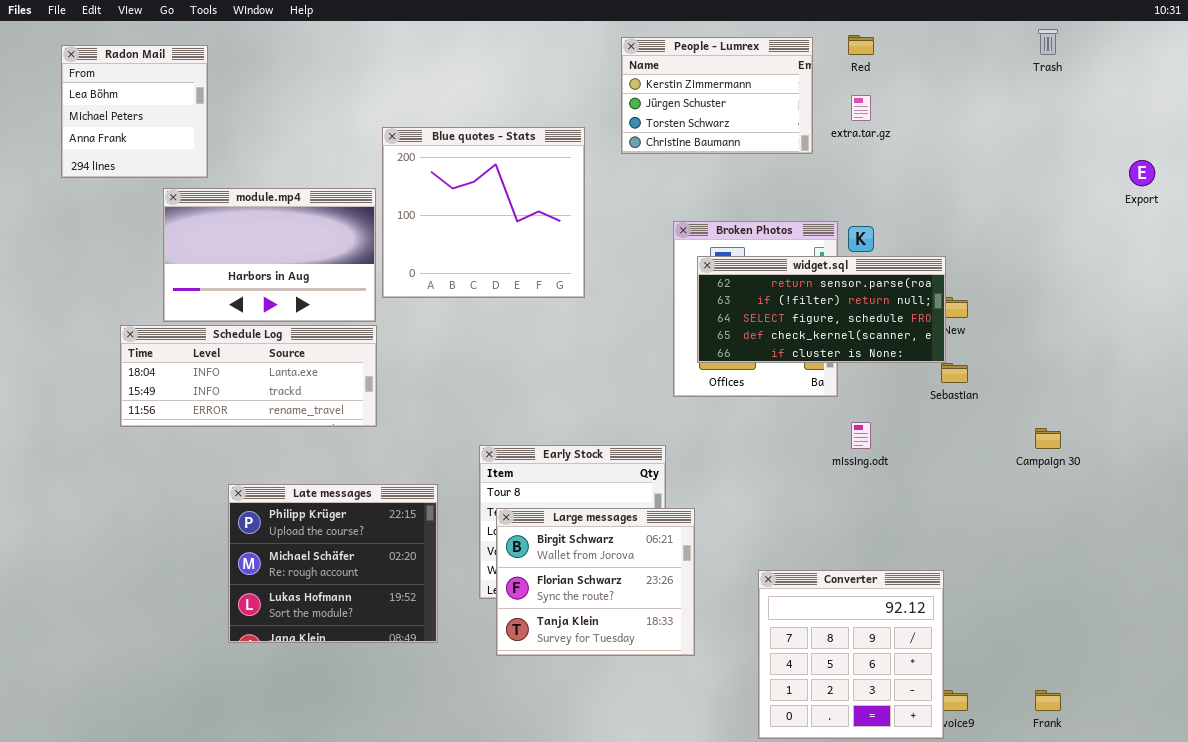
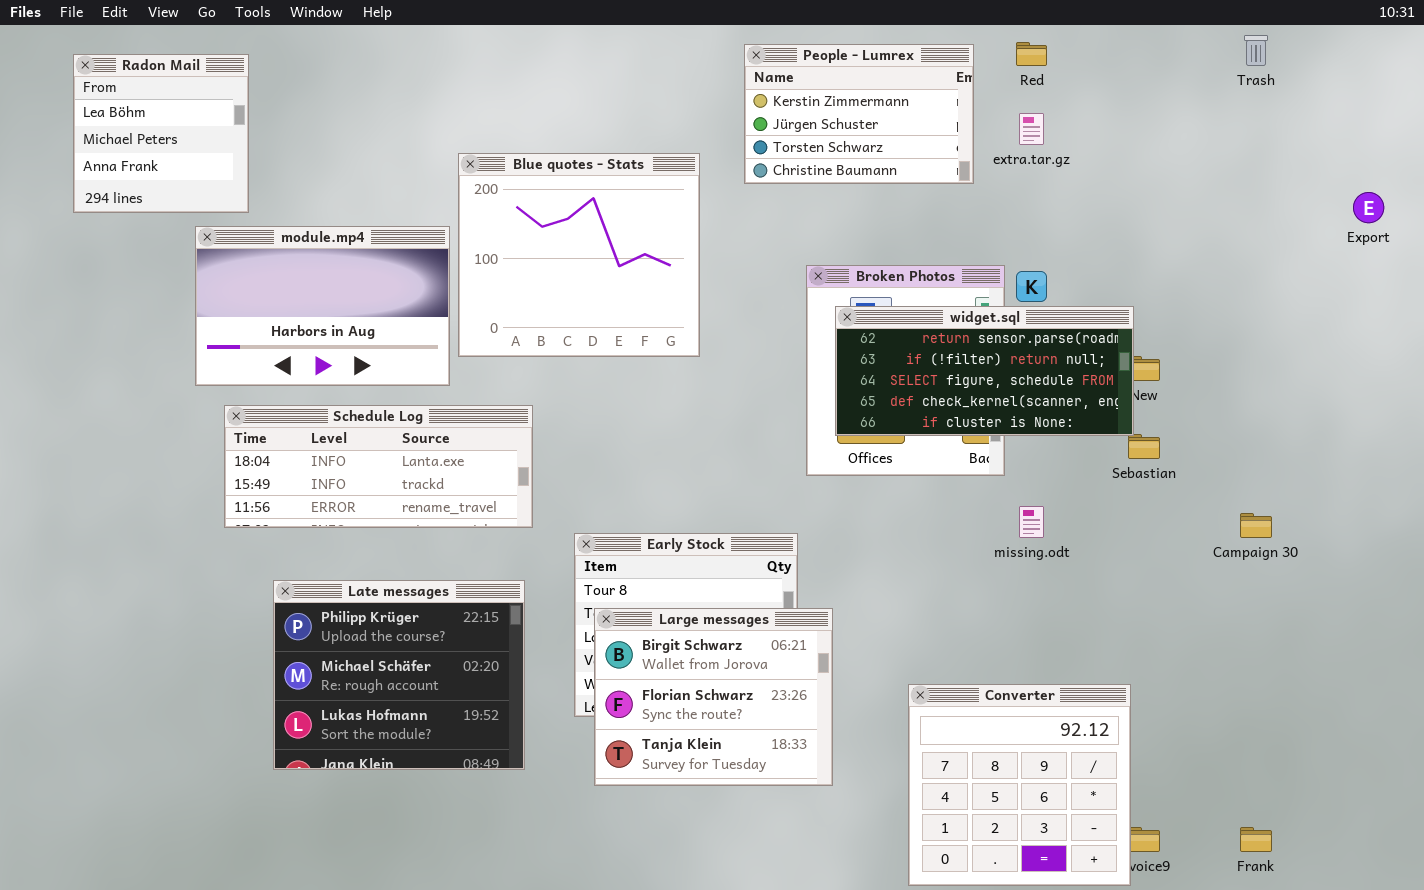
Schedule Log: [120,325,377,427] -> [224,405,533,528], moved

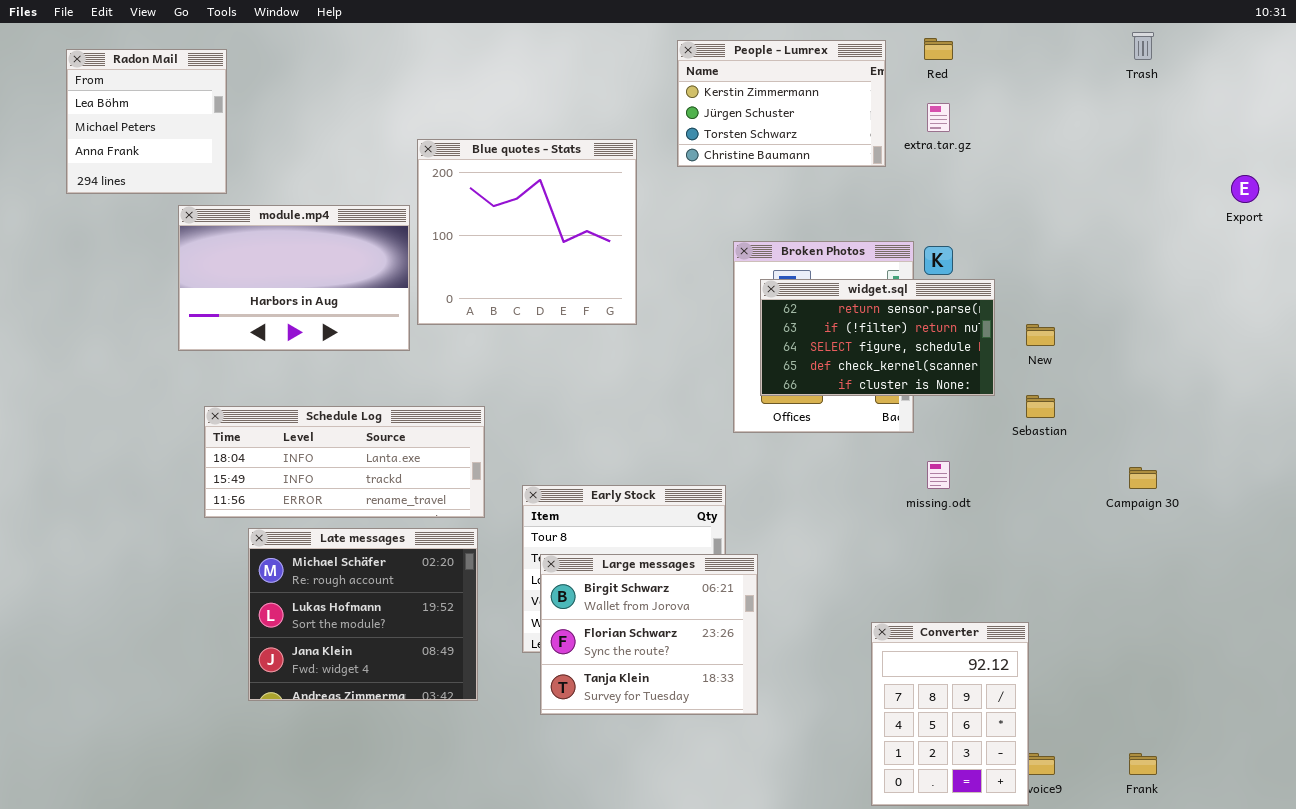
widget.sql: [835,306,1134,436] -> [760,279,995,396], resized
Schedule Log: [224,405,533,528] -> [204,406,485,518], moved
Late messages: [273,580,525,770] -> [248,528,478,701], scrolled down 1 row
Converter: [908,684,1131,886] -> [871,622,1029,806], resized

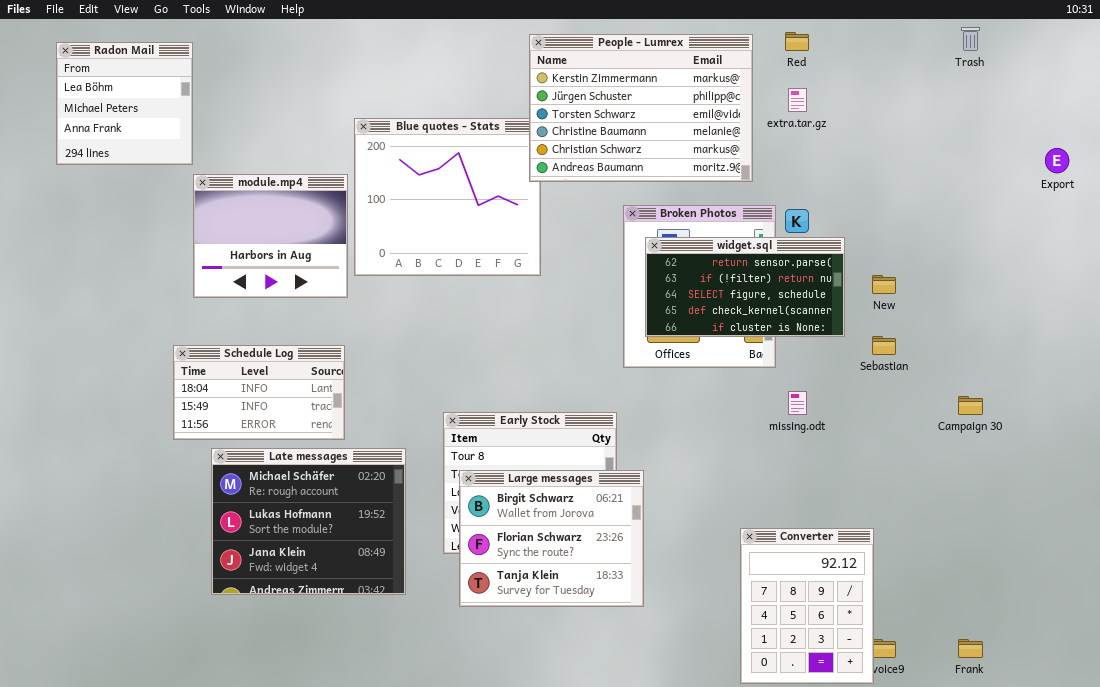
People - Lumrex: [677,40,886,167] -> [529,34,753,182], resized
module.mp4: [178,205,410,351] -> [193,174,348,298], resized
Schedule Log: [204,406,485,518] -> [173,345,345,440], resized

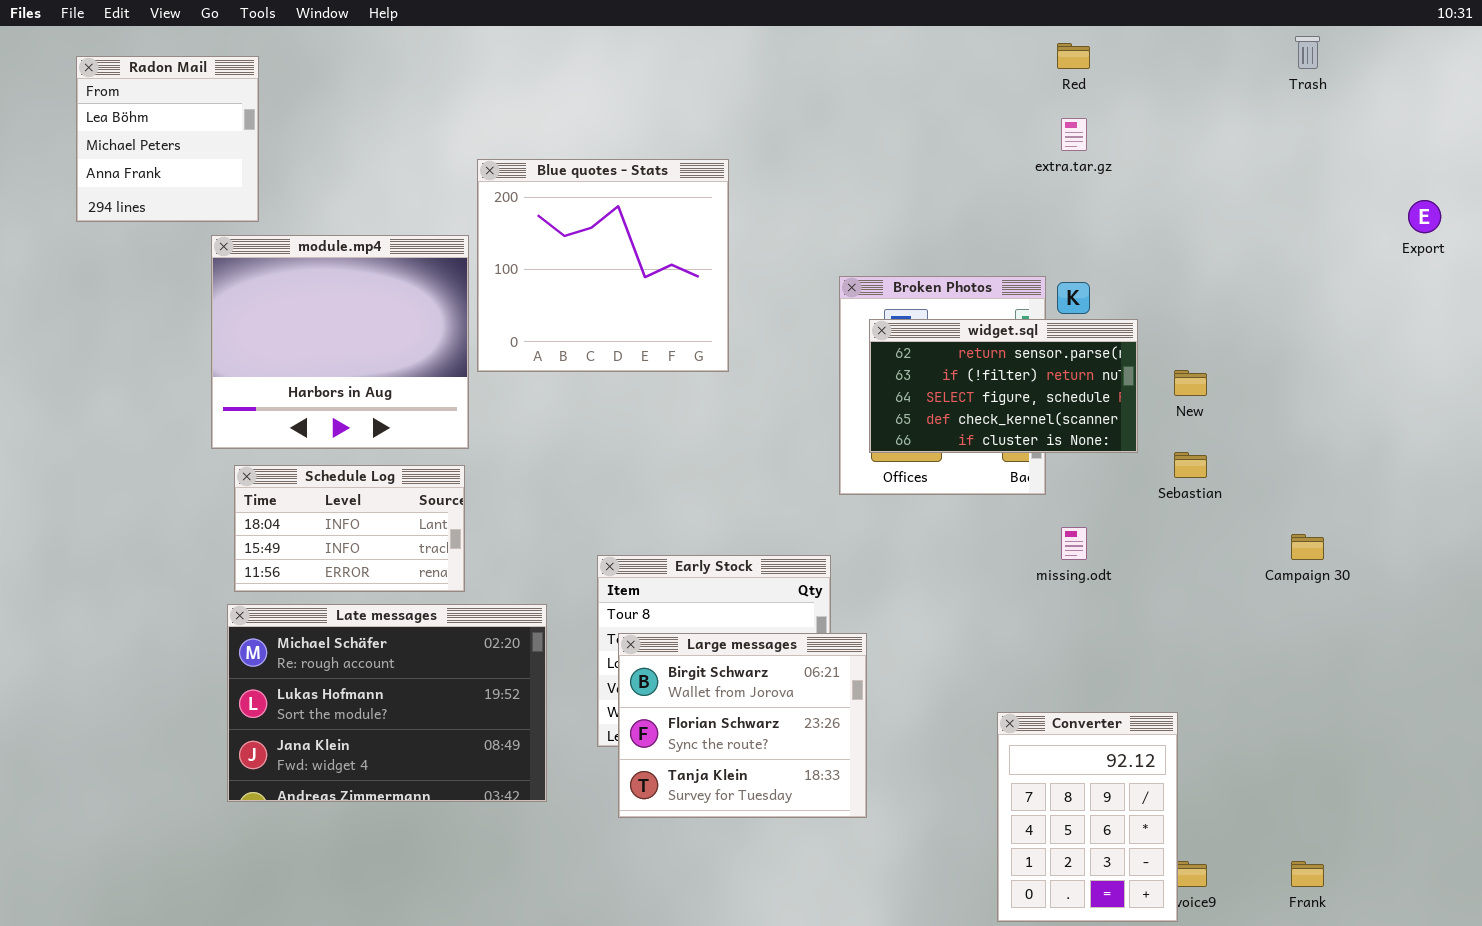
People - Lumrex: [529,34,753,182] -> none, closed
module.mp4: [193,174,348,298] -> [211,235,469,449], resized
Late messages: [211,448,406,595] -> [227,604,547,802], resized

